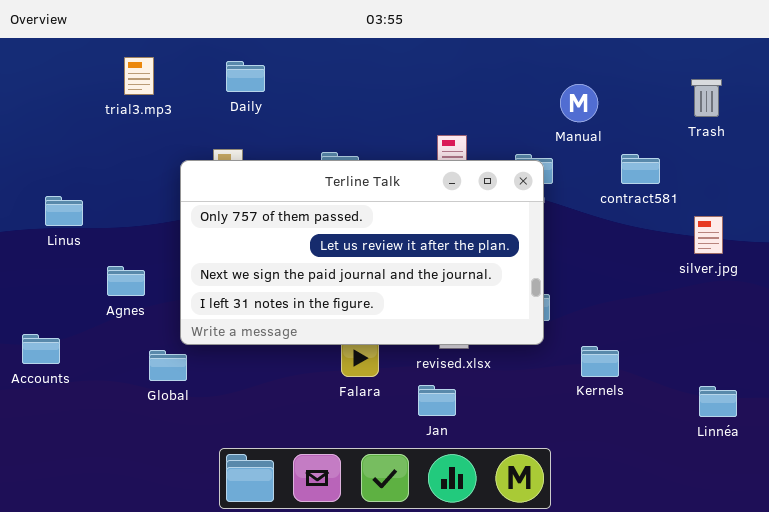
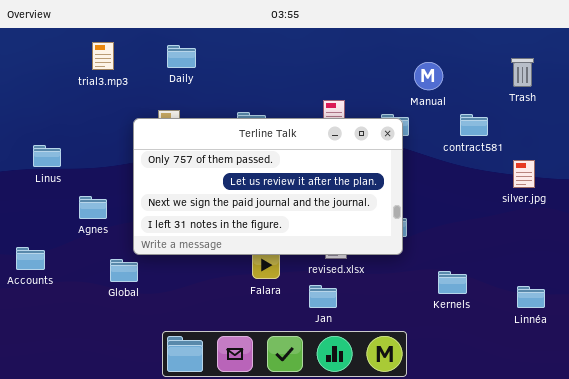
Kernels: [581,346,619,377] -> [438,271,467,294], moved

